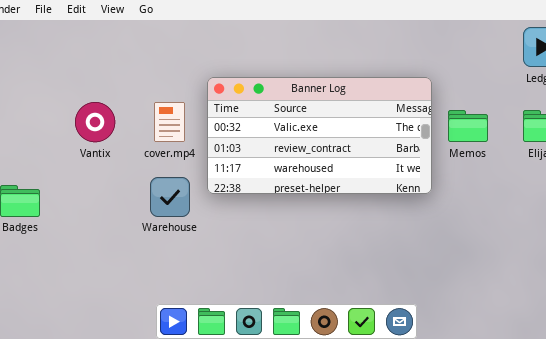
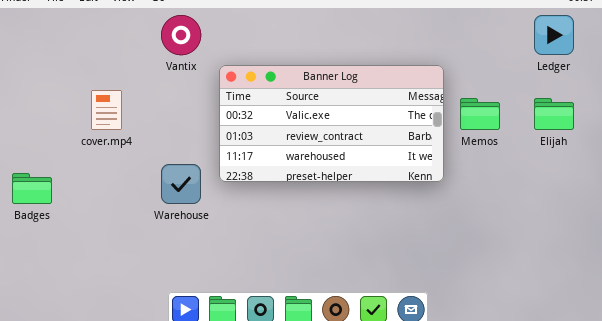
Vantix: [75,102,115,142] -> [161,15,201,55], moved
cover.mp4: [154,102,185,142] -> [91,90,122,130], moved

